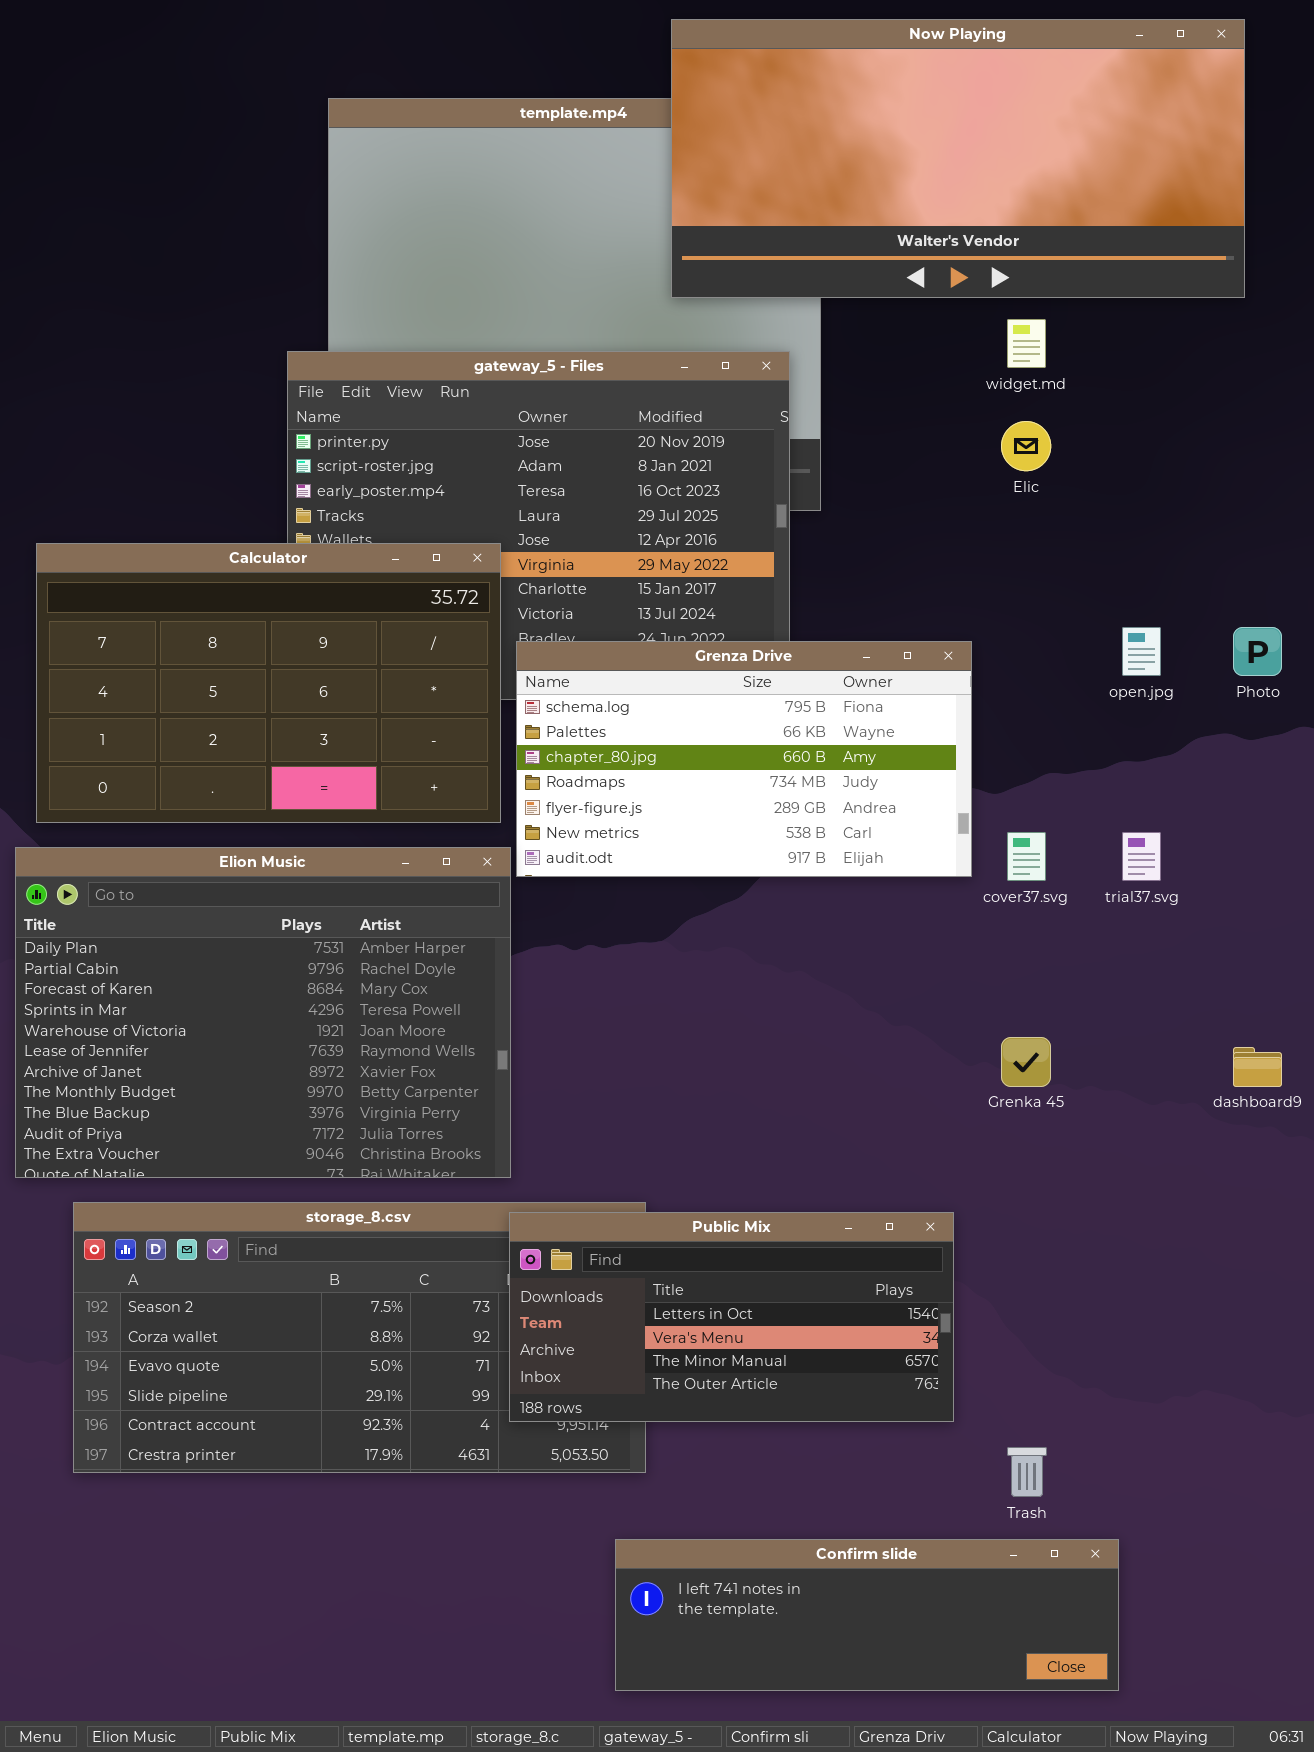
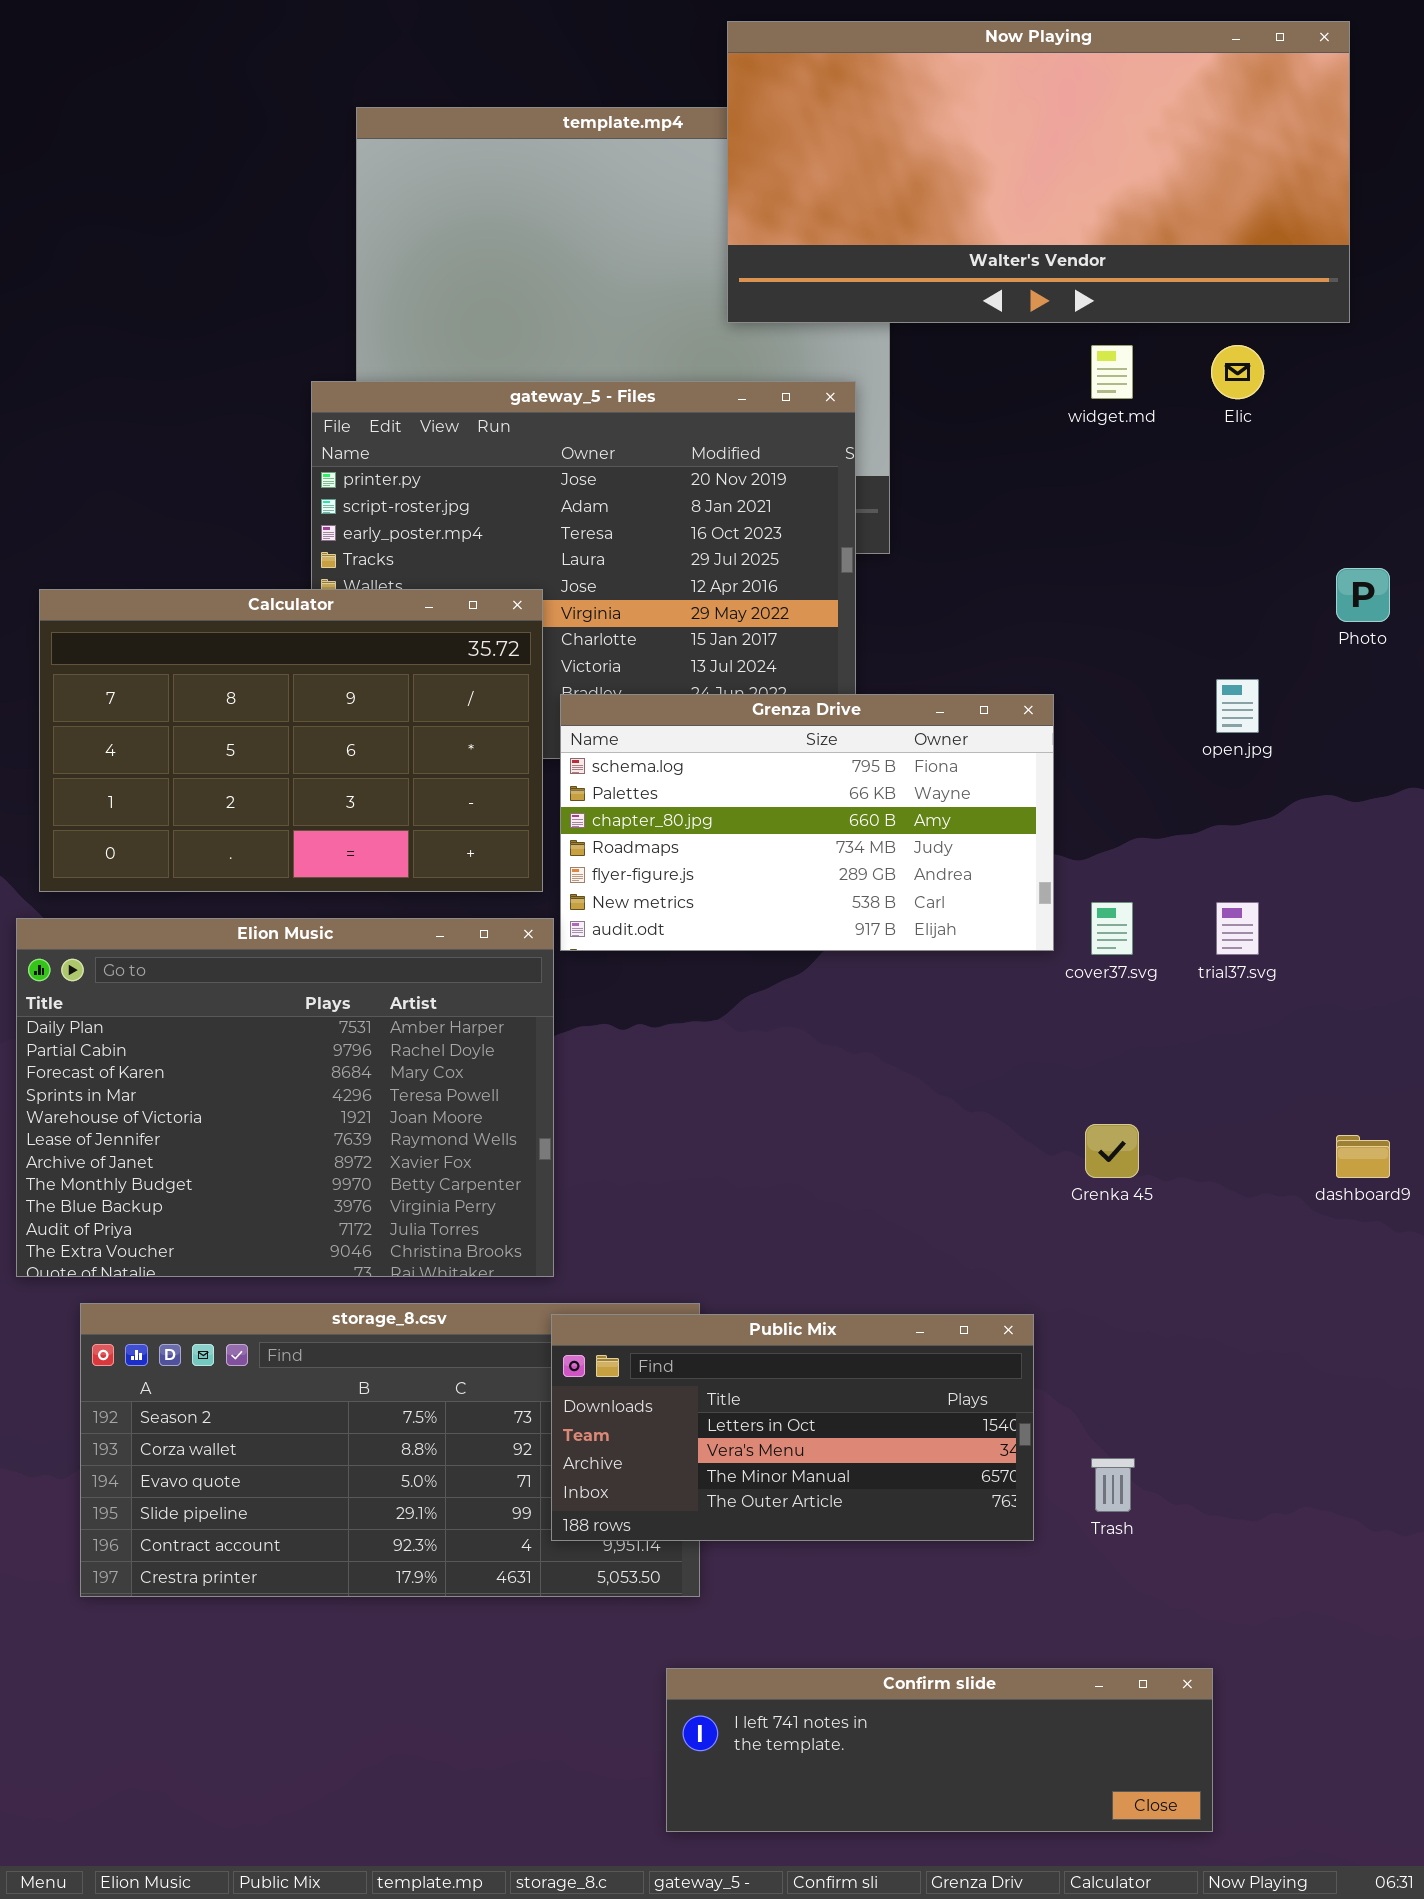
Elic: [1001,421,1051,471] -> [1211,345,1264,399], moved
Photo: [1233,627,1282,676] -> [1336,568,1390,622], moved
Trash: [1007,1447,1047,1497] -> [1091,1458,1135,1512], moved

